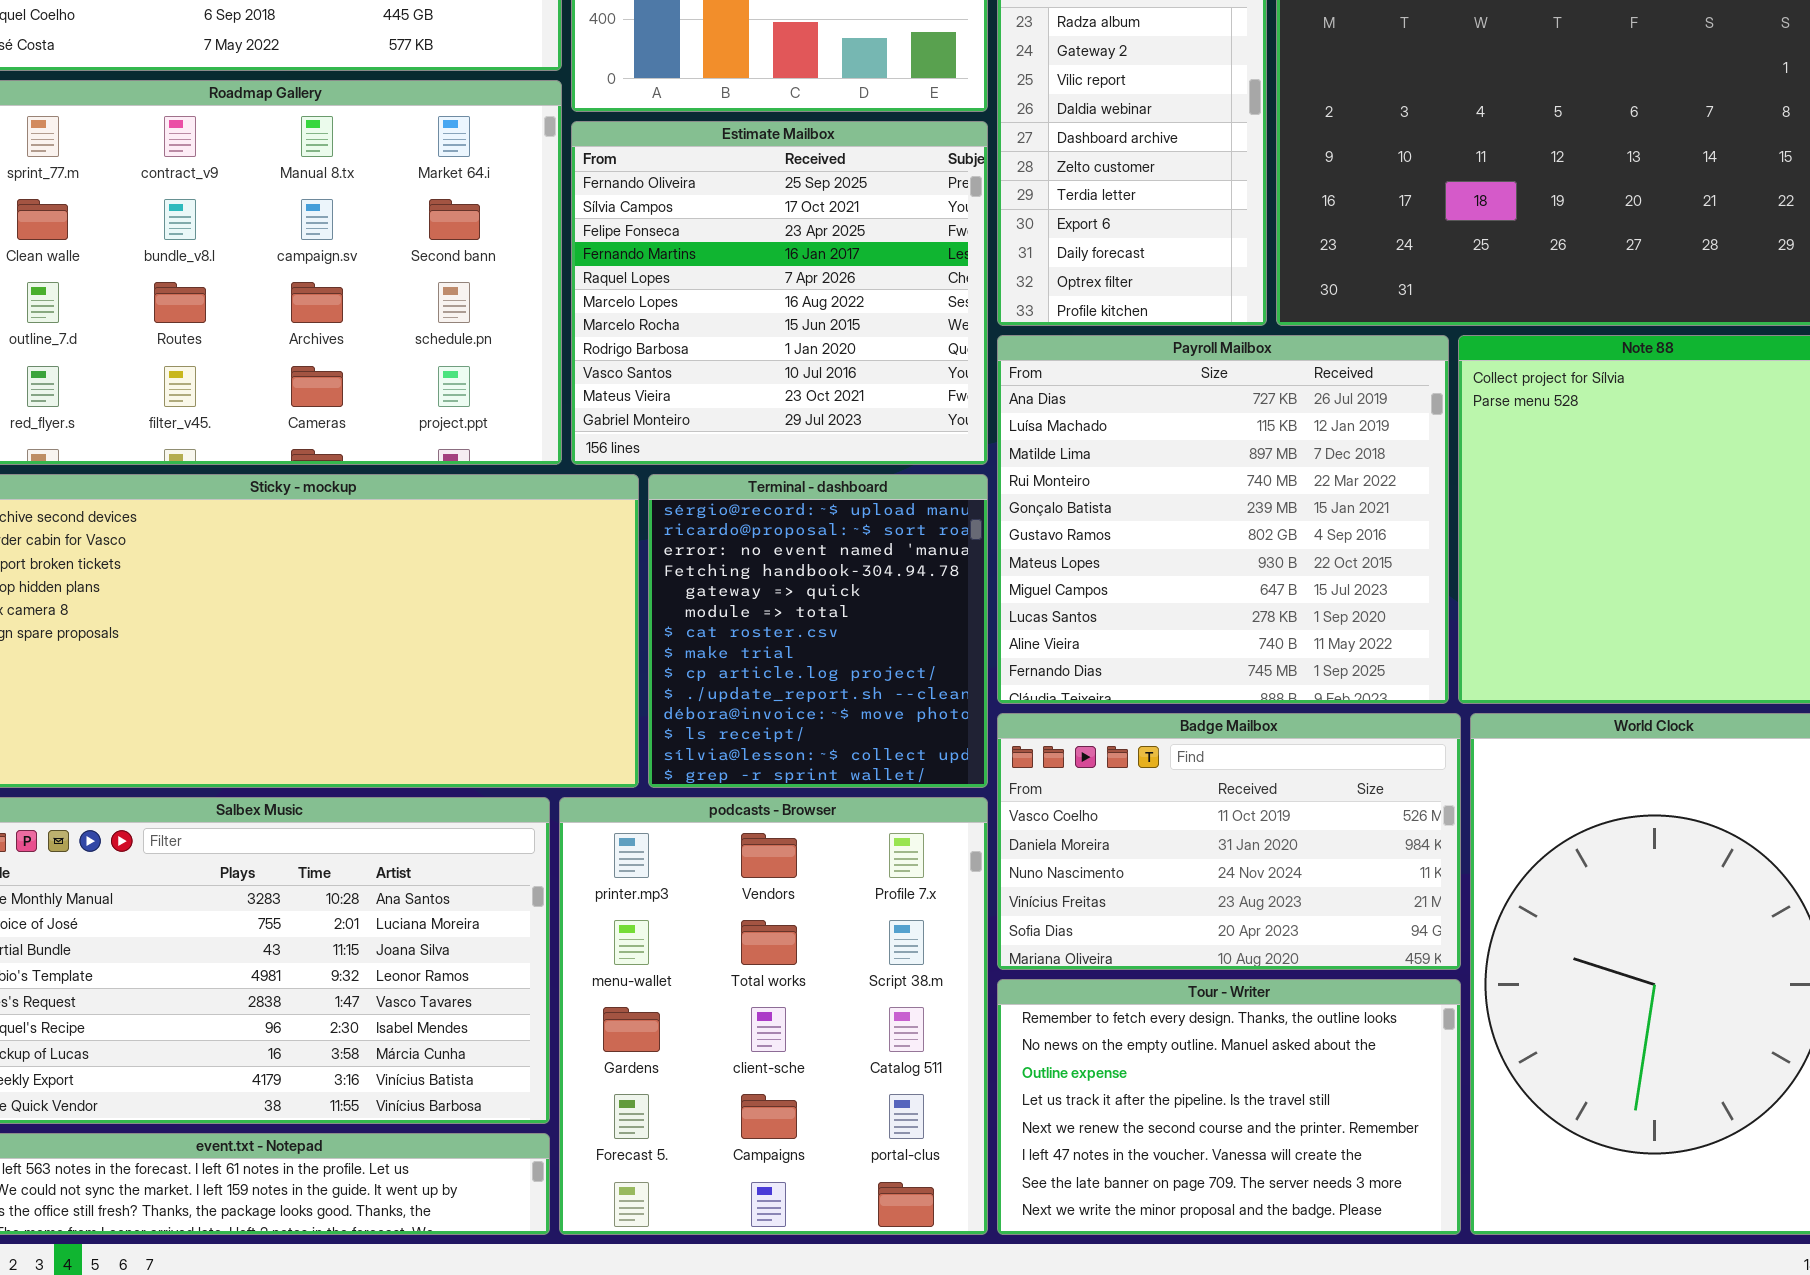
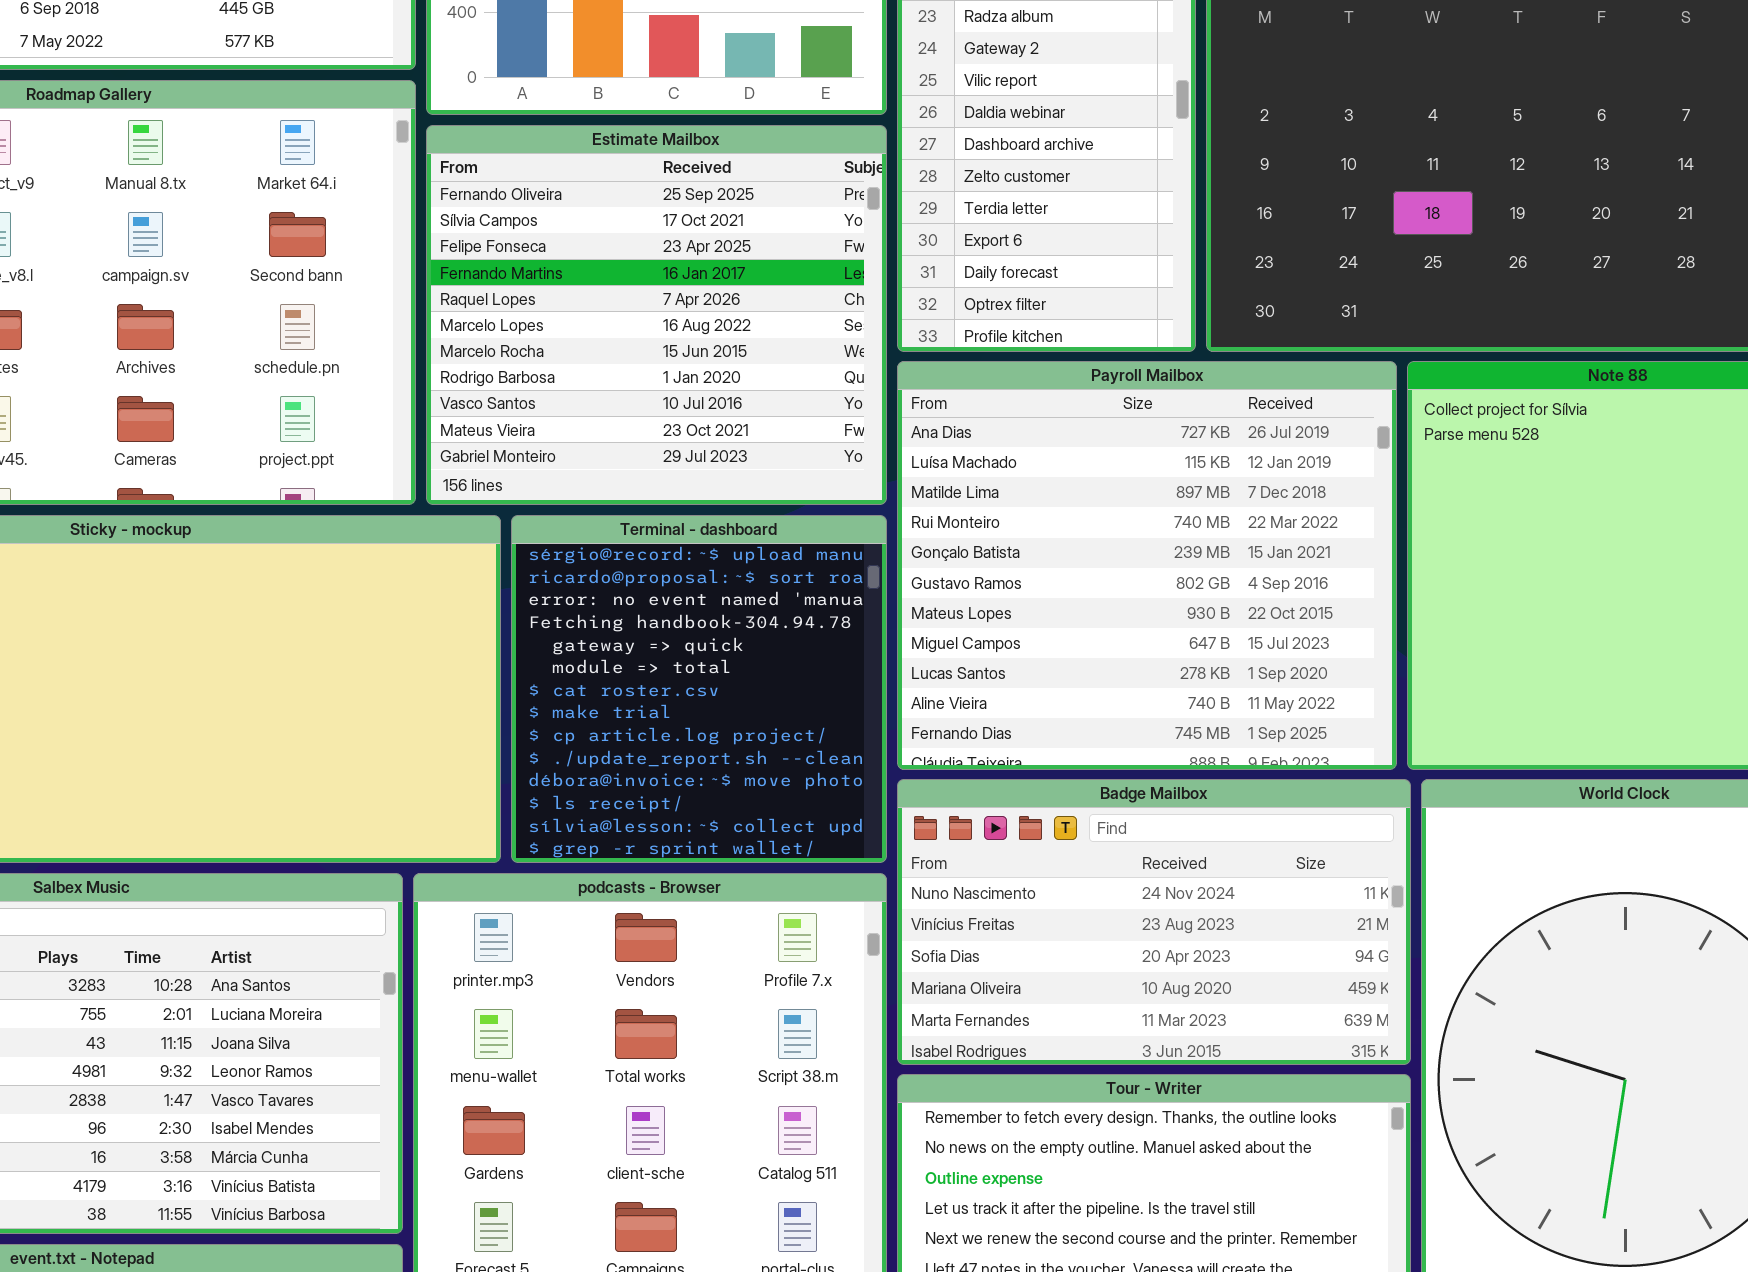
Badge Mailbox: [997,713,1461,970] -> [897,779,1411,1065], scrolled down 2 rows

